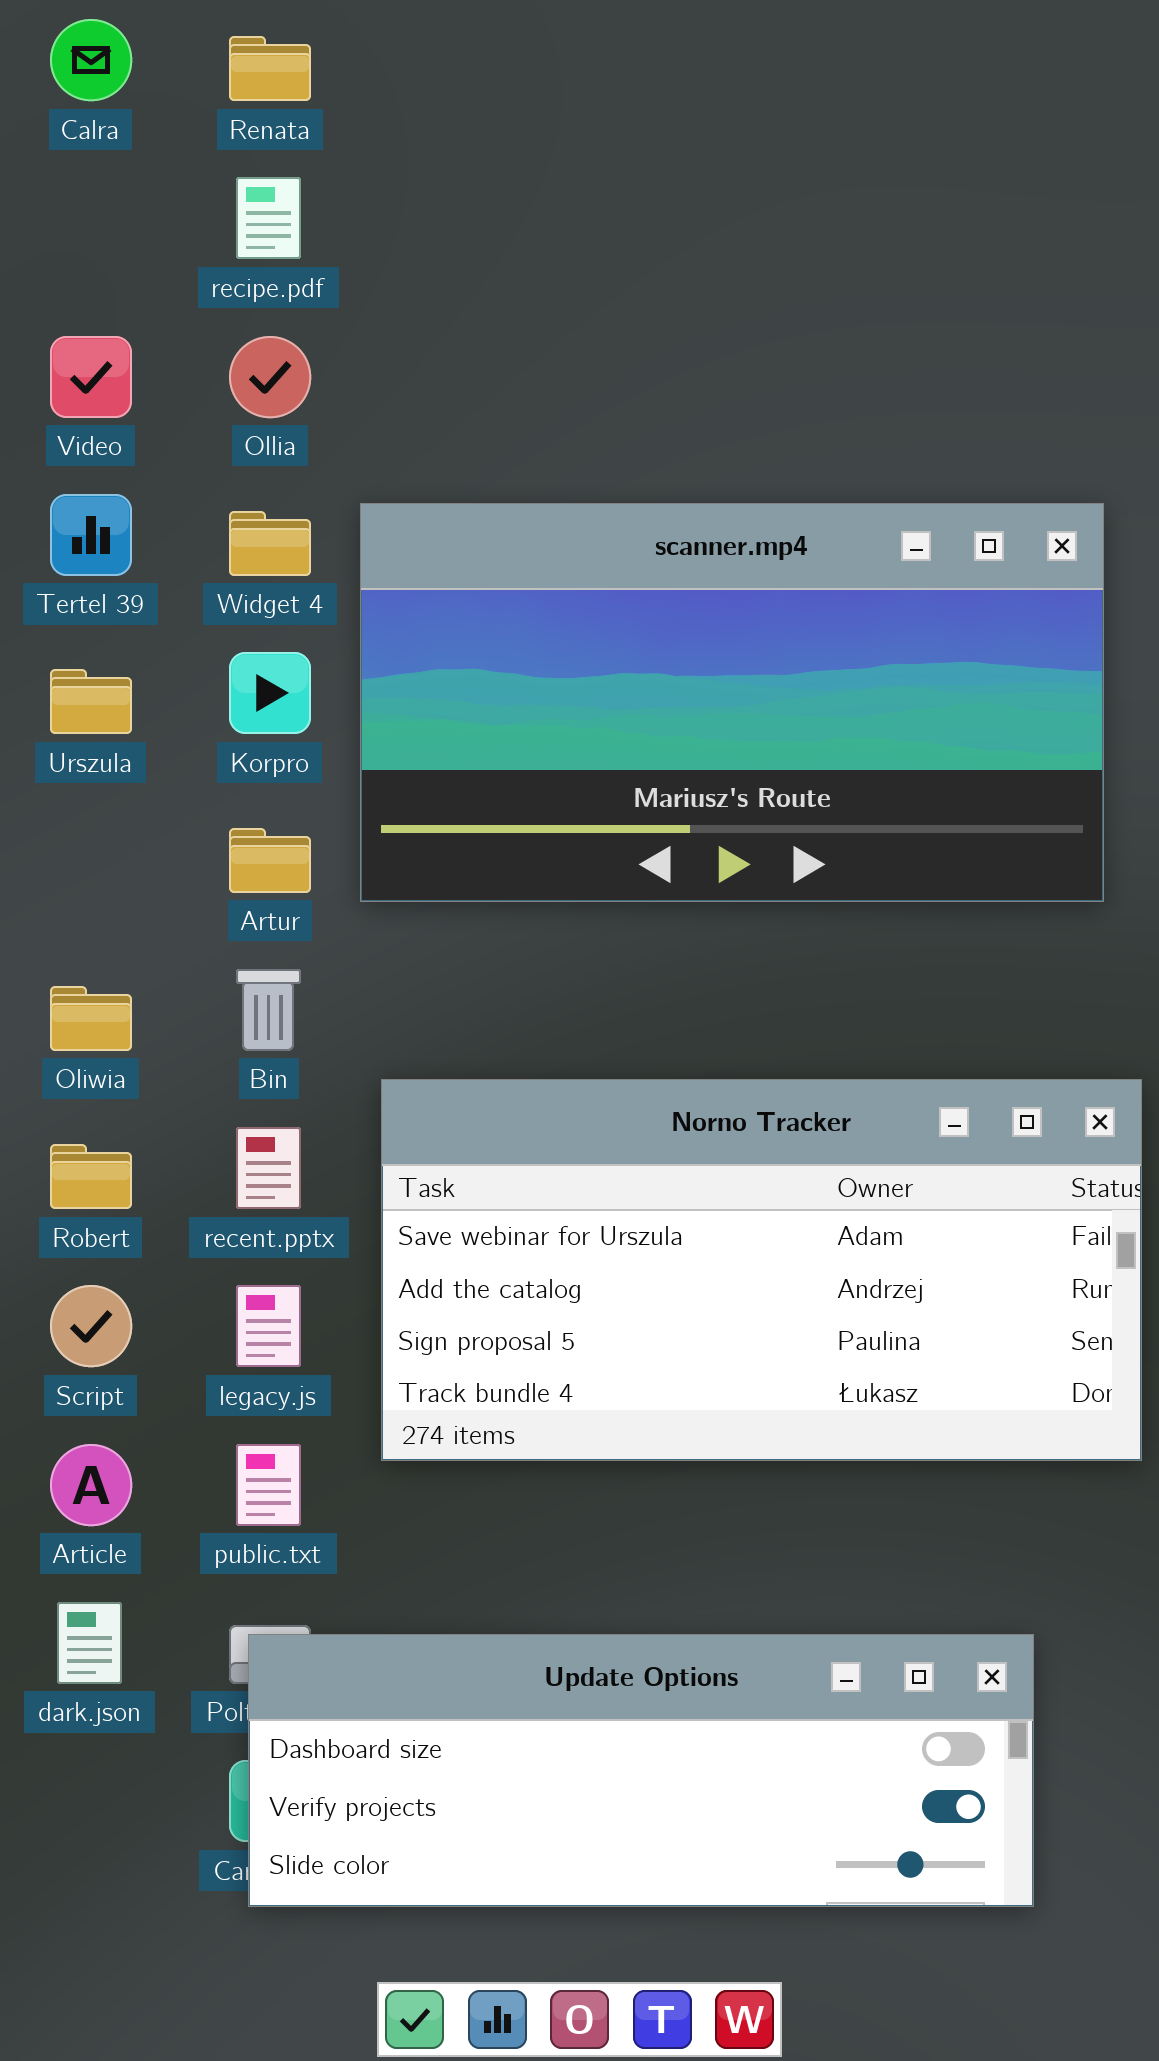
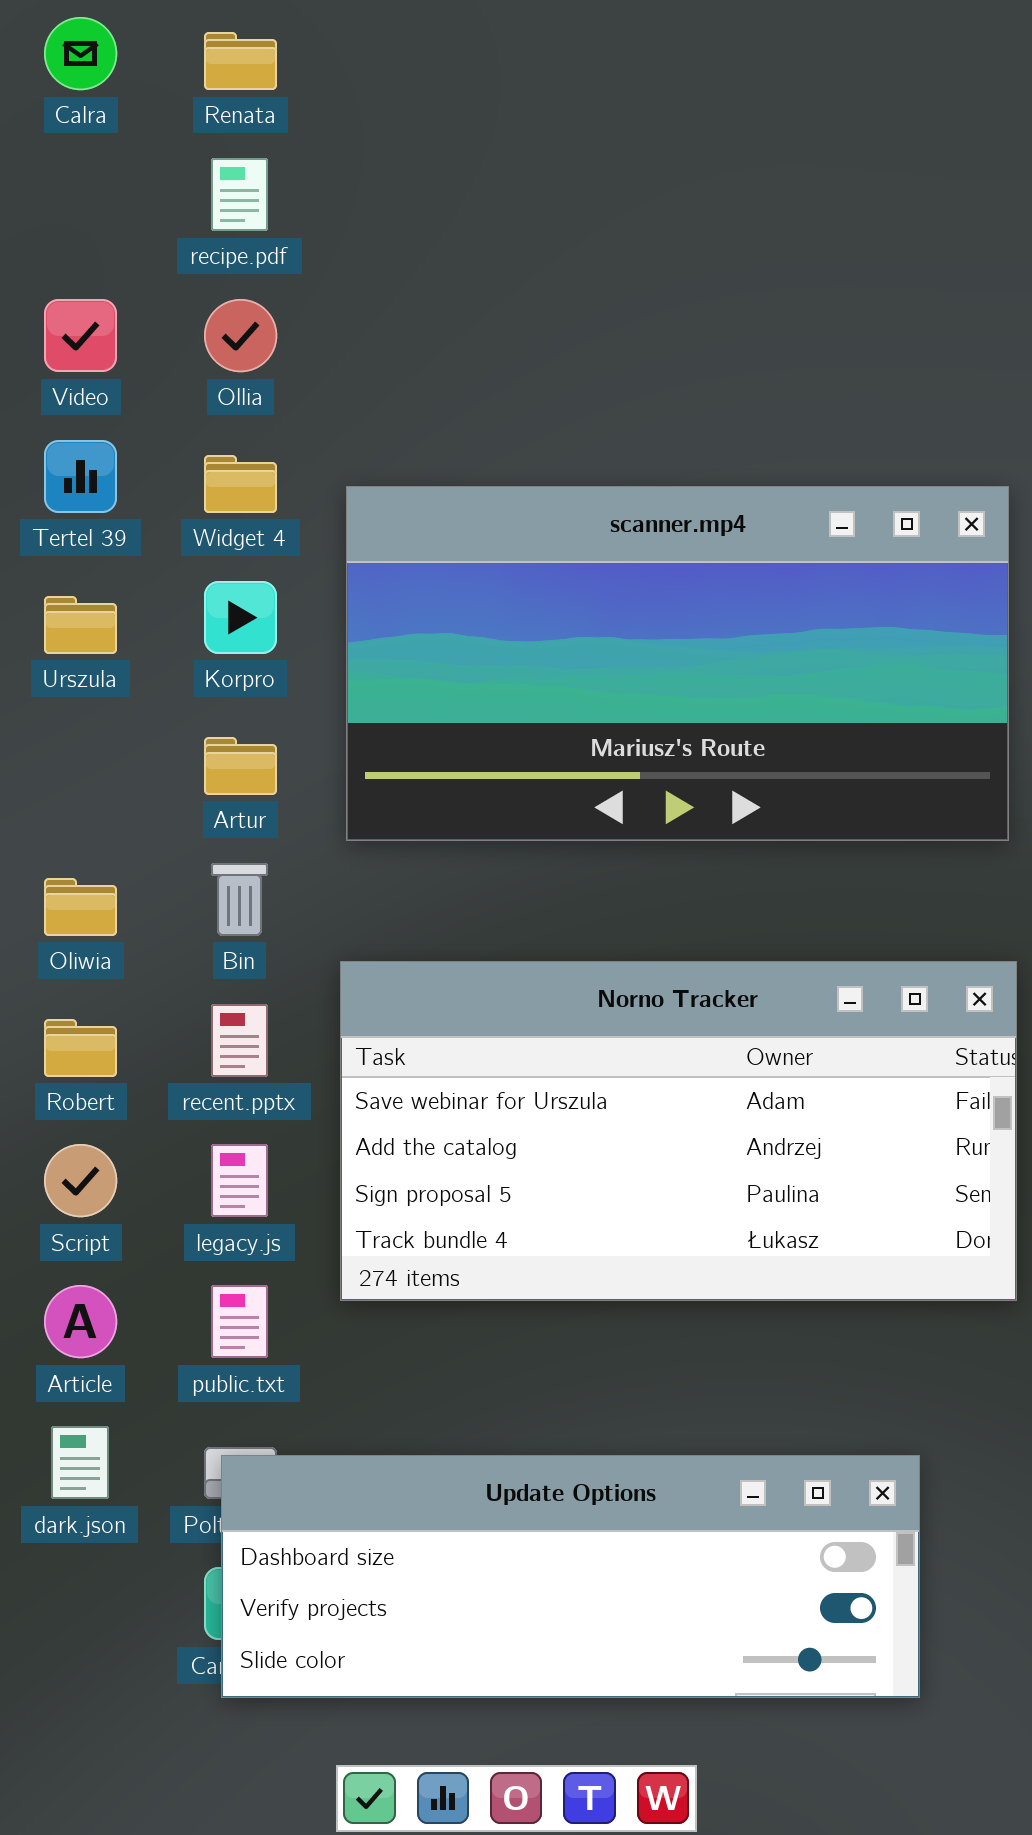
scanner.mp4: [360,503,1104,902] -> [346,486,1009,841], moved

